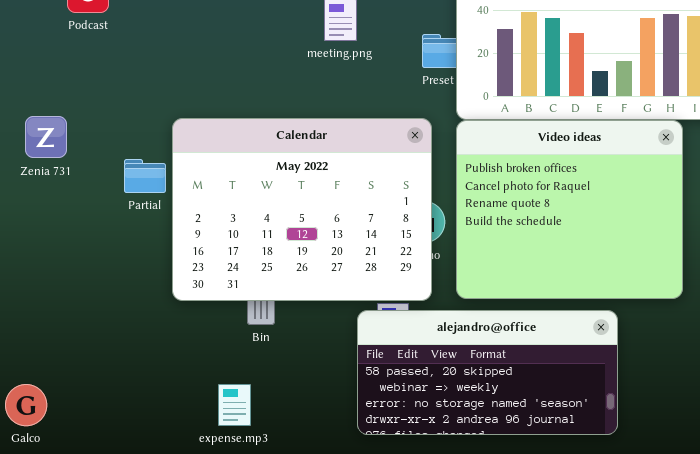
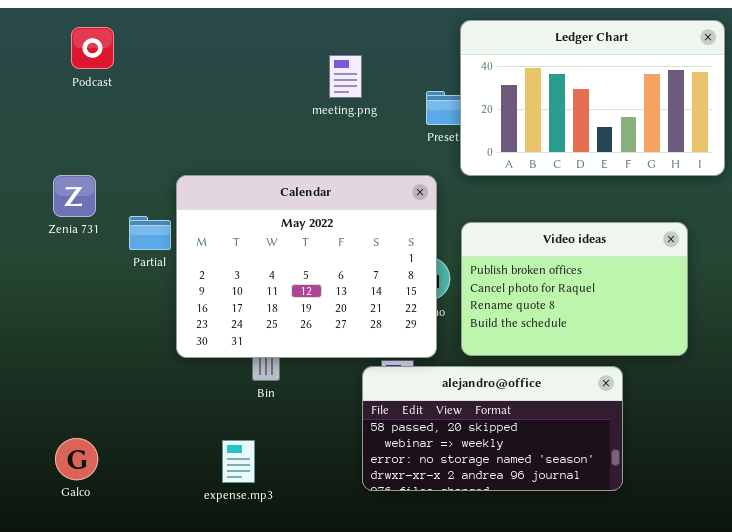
Zenia 731: [25,116,67,158] -> [53,175,96,217], moved
Video ideas: [456,120,683,299] -> [461,222,688,356], resized
Galco: [5,384,47,426] -> [55,438,98,480], moved

